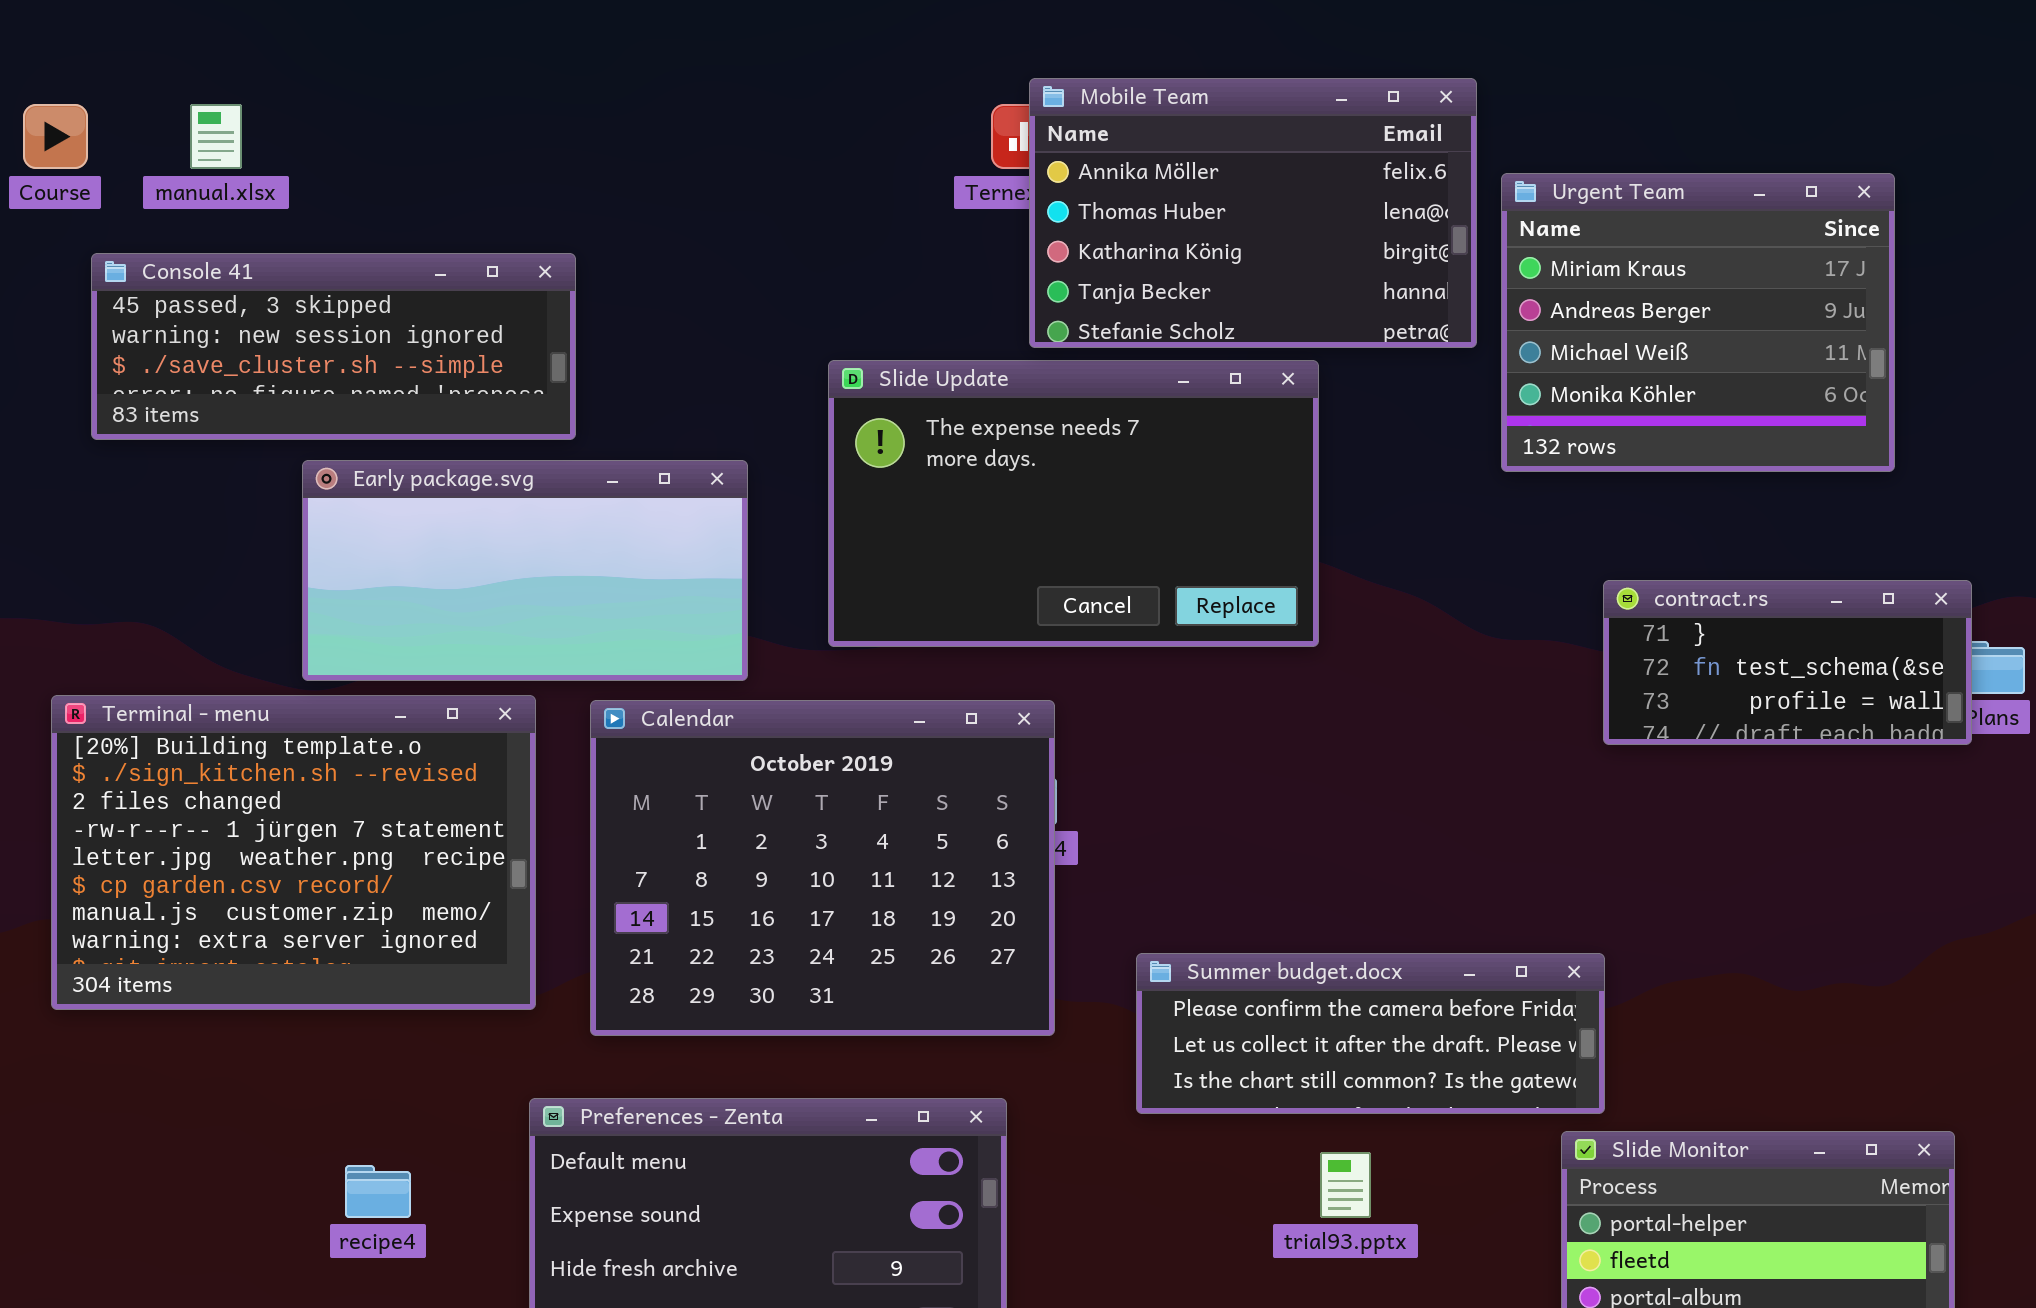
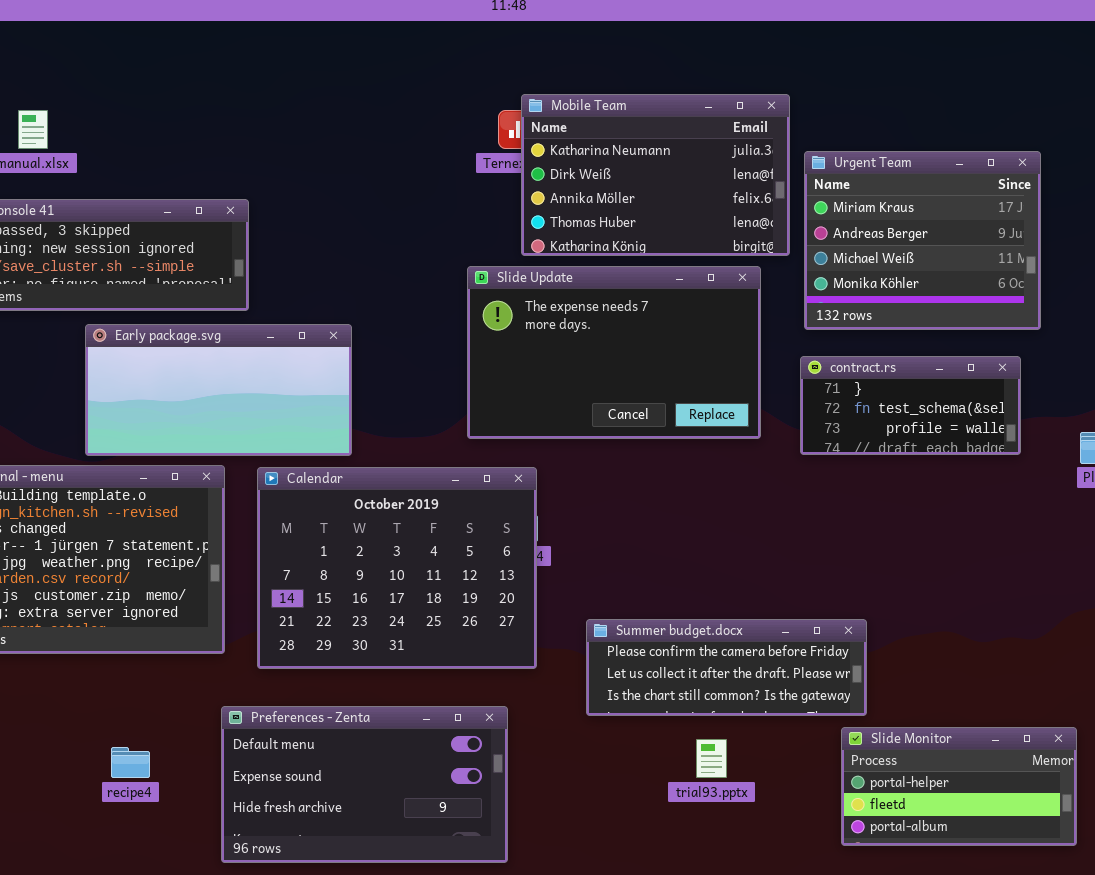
Mobile Team: [1029,78,1477,348] -> [521,94,790,256], scrolled up 2 rows
Slide Update: [828,360,1319,647] -> [467,266,761,439], moved
contract.rs: [1603,580,1972,745] -> [800,356,1021,455], moved

